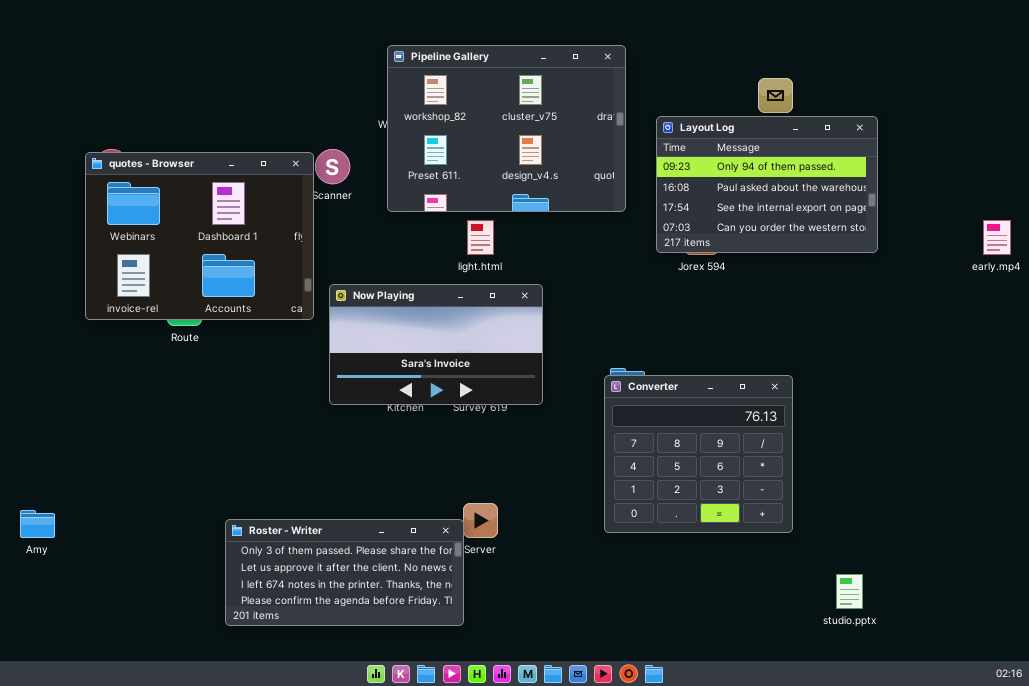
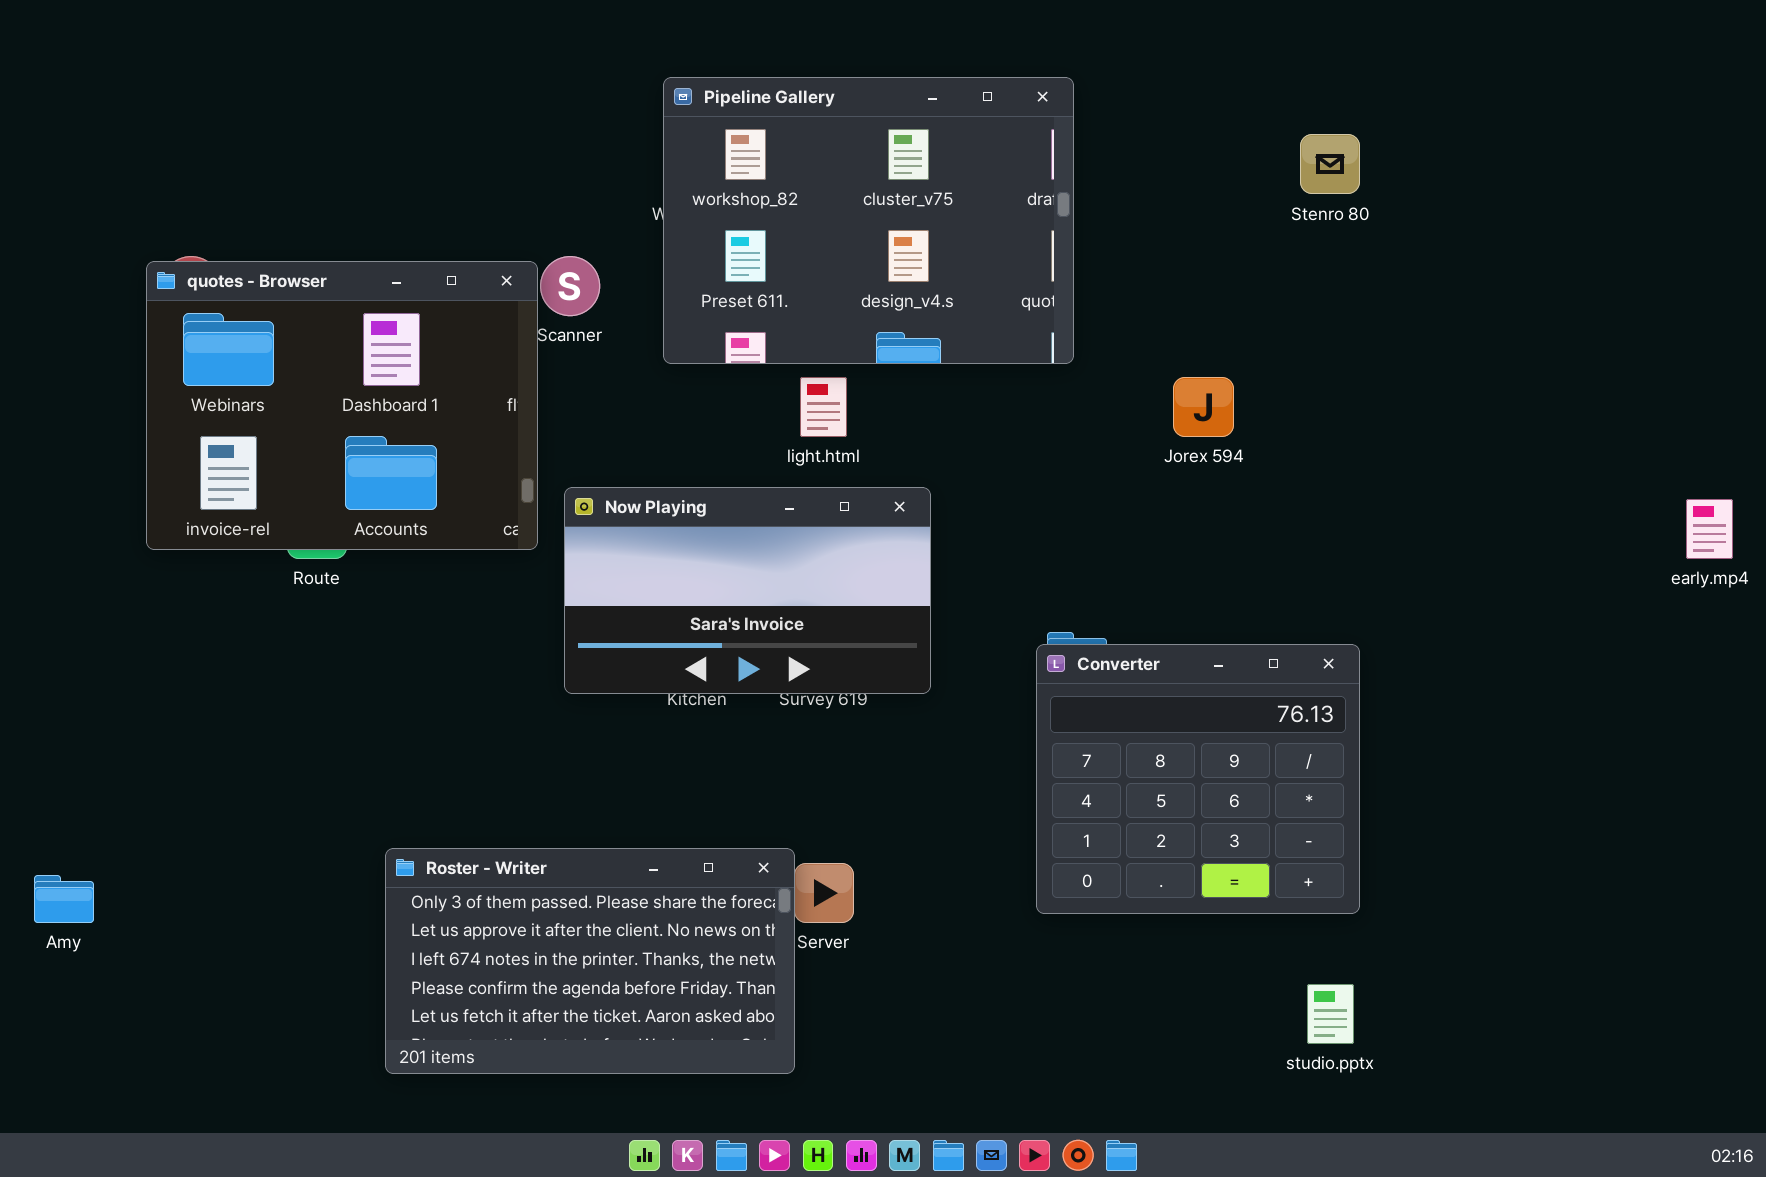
Layout Log: [656,116,878,253] -> none, closed
early.mp4: [983,220,1011,255] -> [1686,499,1733,559], moved
Roster - Writer: [225,519,464,626] -> [385,848,795,1074], resized
studio.pptx: [836,574,863,609] -> [1307,984,1354,1044], moved

